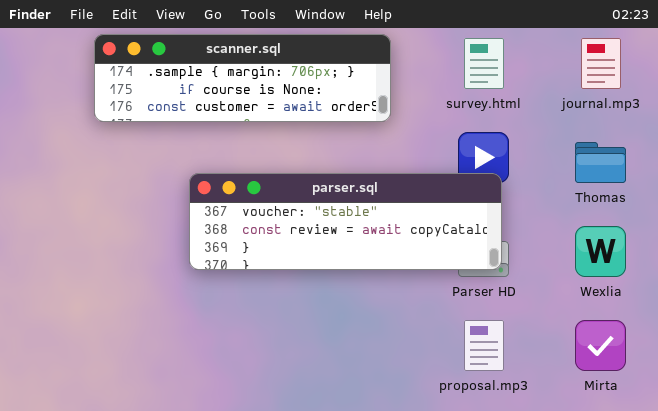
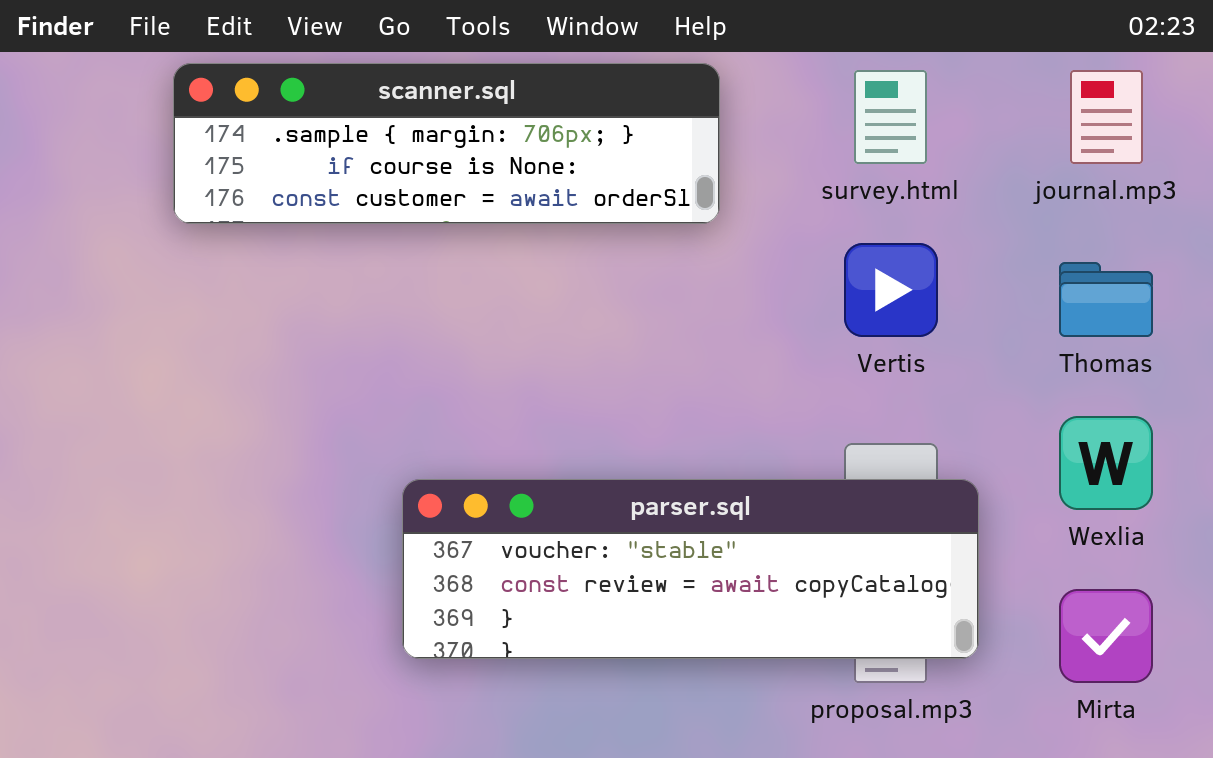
parser.sql: [189,173,502,270] -> [402,479,979,659], moved

